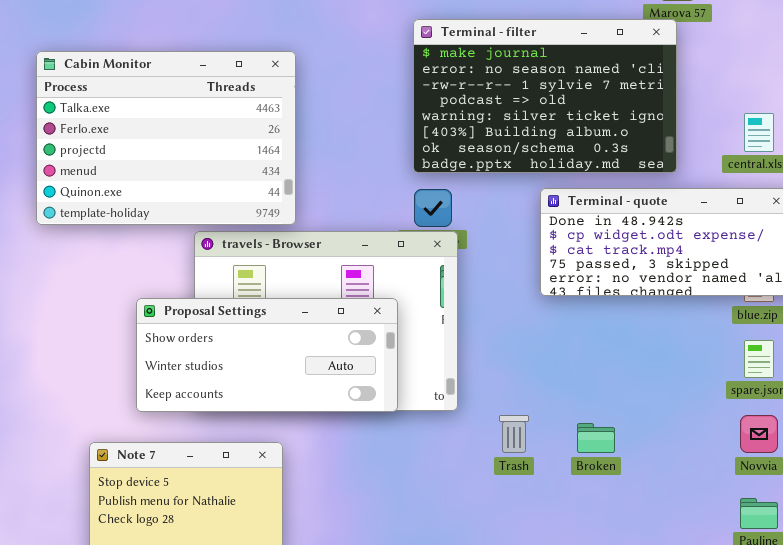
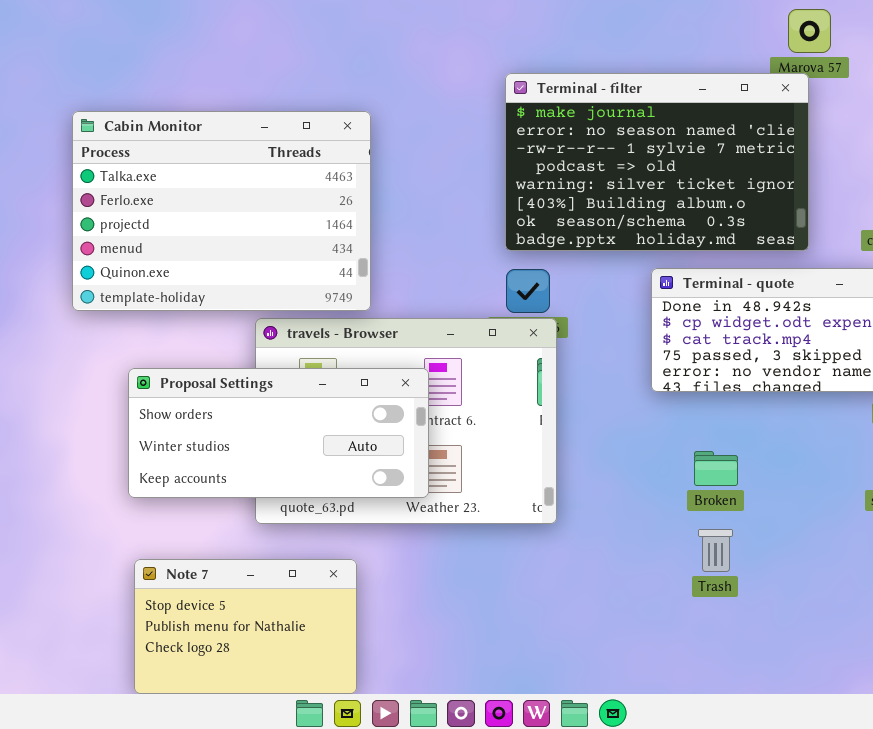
Proposal Settings: [136,298,398,412] -> [128,368,429,498], moved
Trash: [499,415,529,453] -> [698,529,733,572], moved
Broken: [577,423,615,453] -> [694,451,738,486], moved

